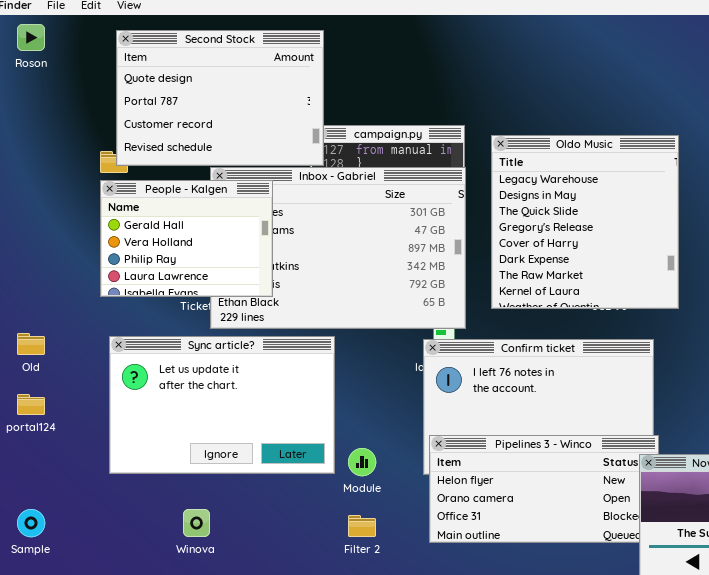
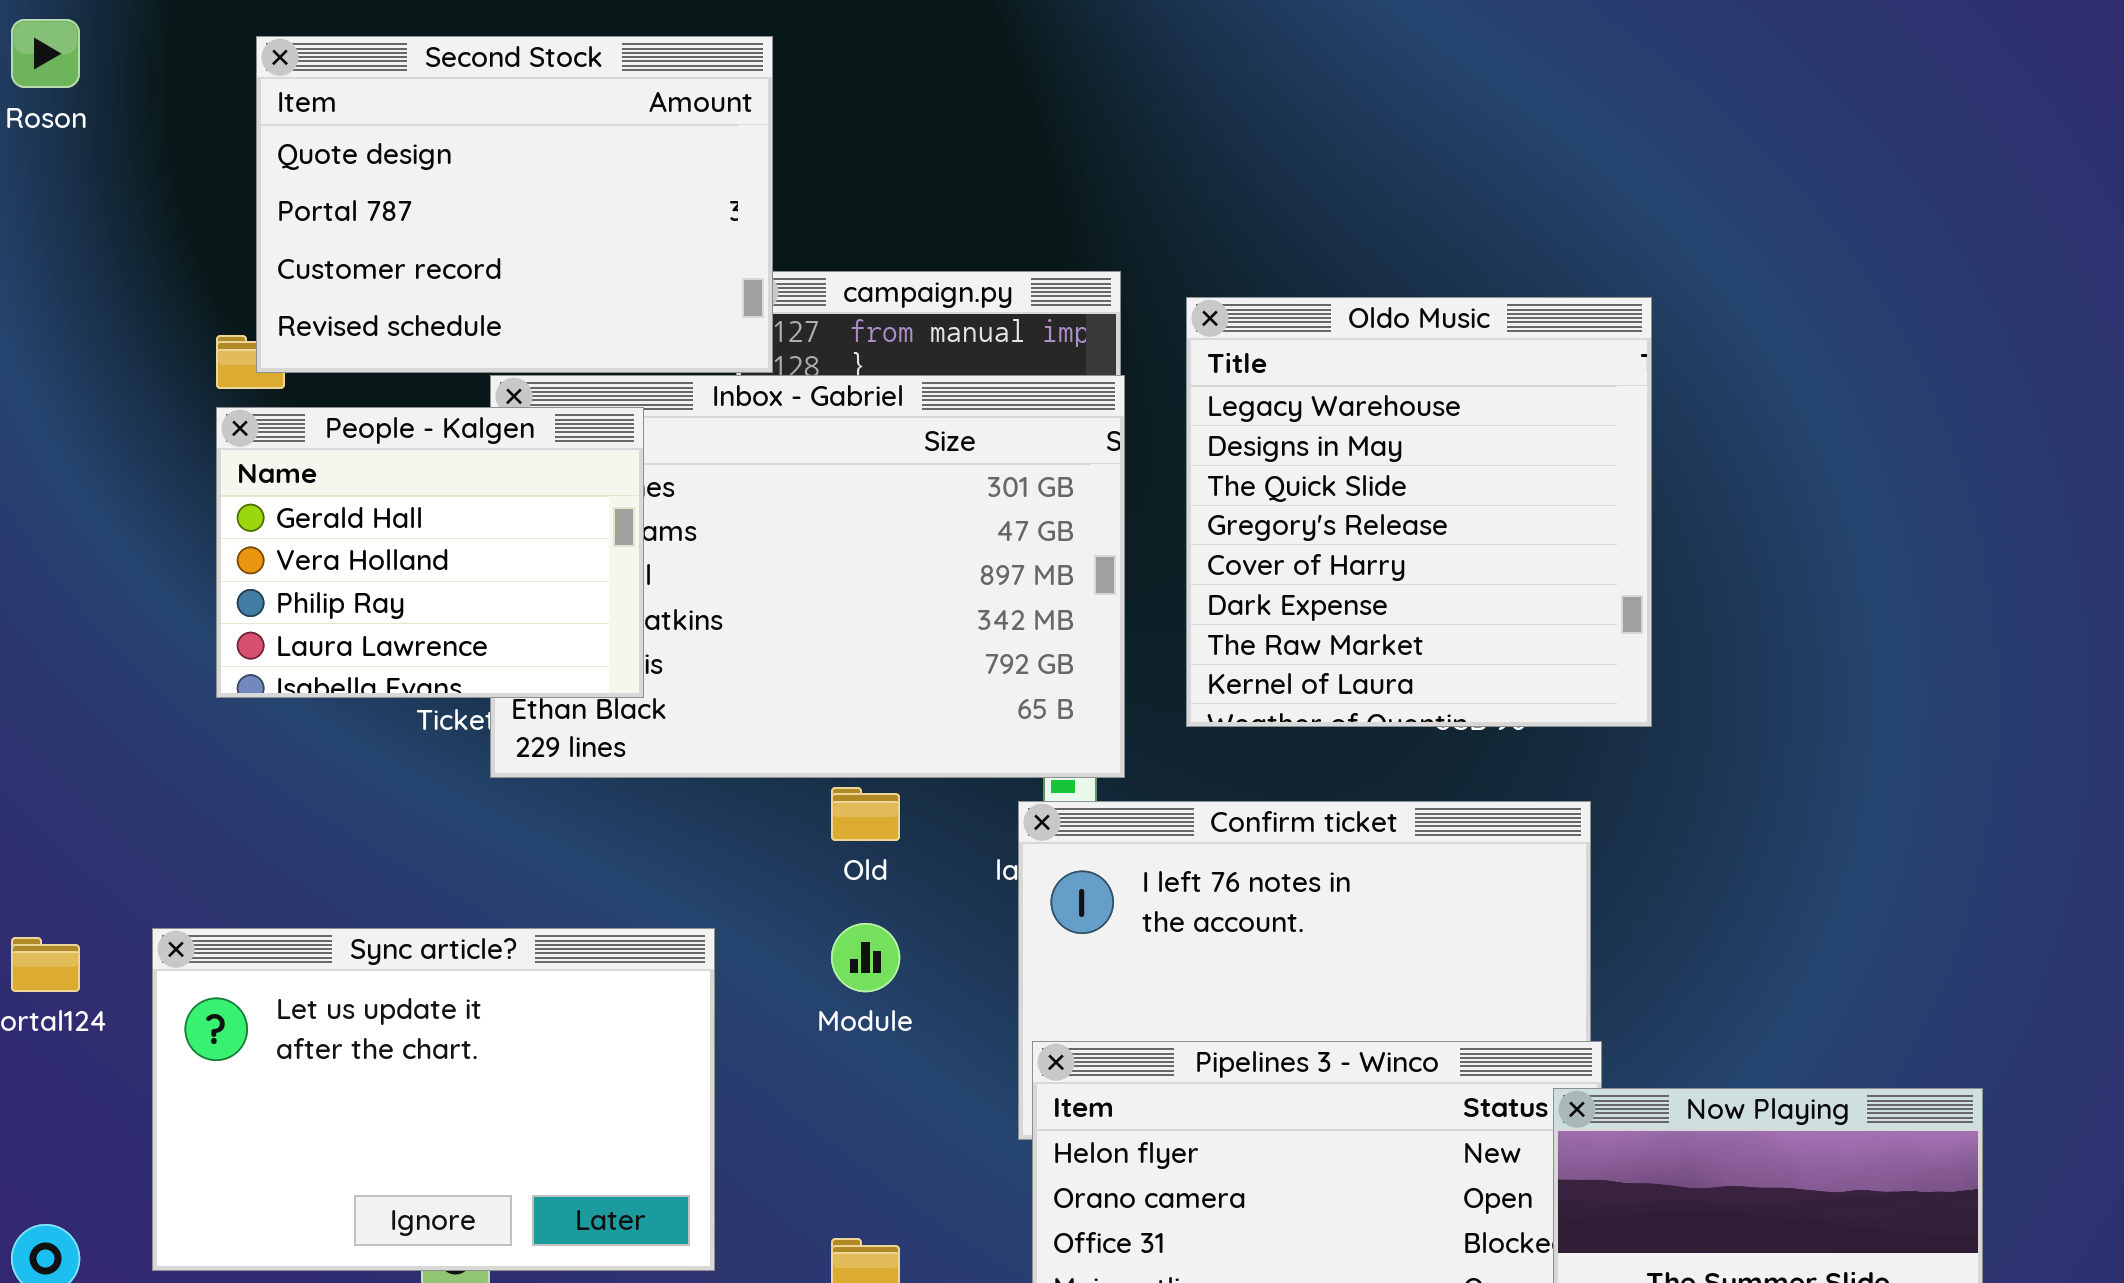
Old: [17,333,45,355] -> [831,787,900,841], moved
Sync article?: [109,336,335,474] -> [152,928,715,1271], moved
Module: [348,448,376,476] -> [831,923,900,992], moved

